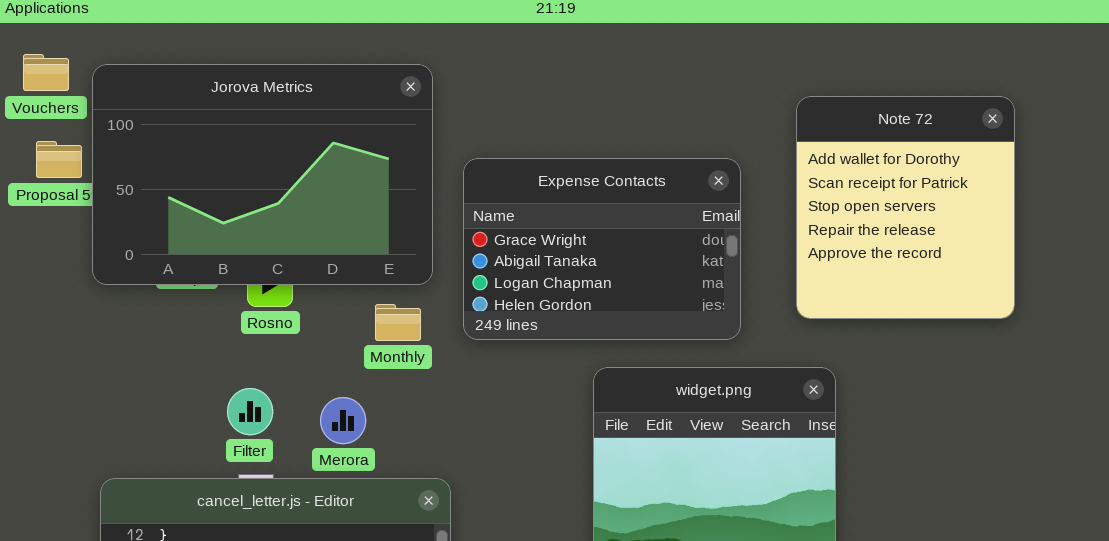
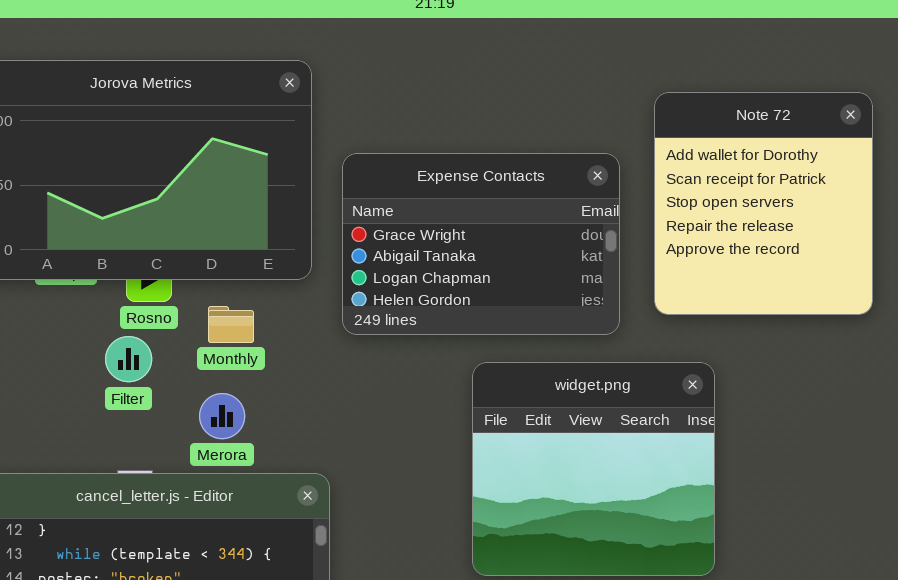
Note 72: [796,96,1015,319] -> [654,92,873,315], moved
Monthly: [375,304,421,341] -> [208,306,254,343], moved
Filter: [227,388,273,435] -> [105,336,152,382], moved

